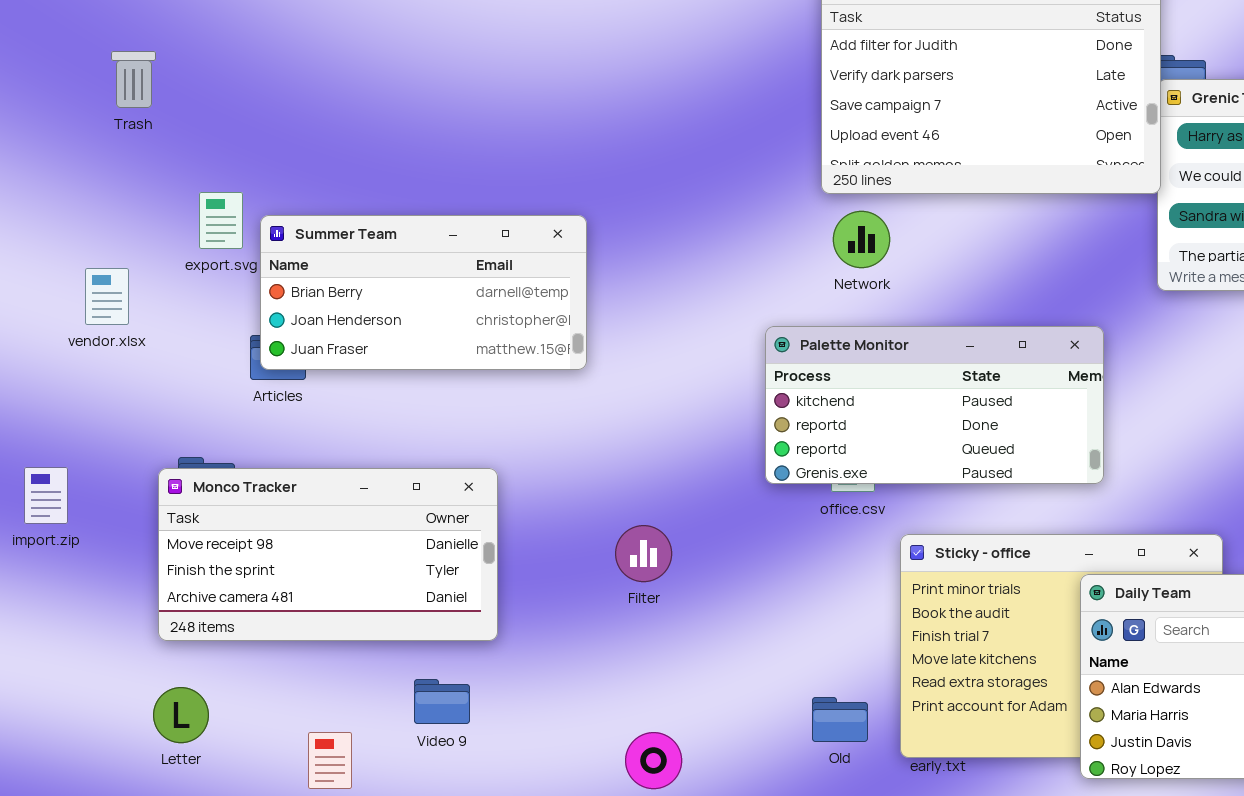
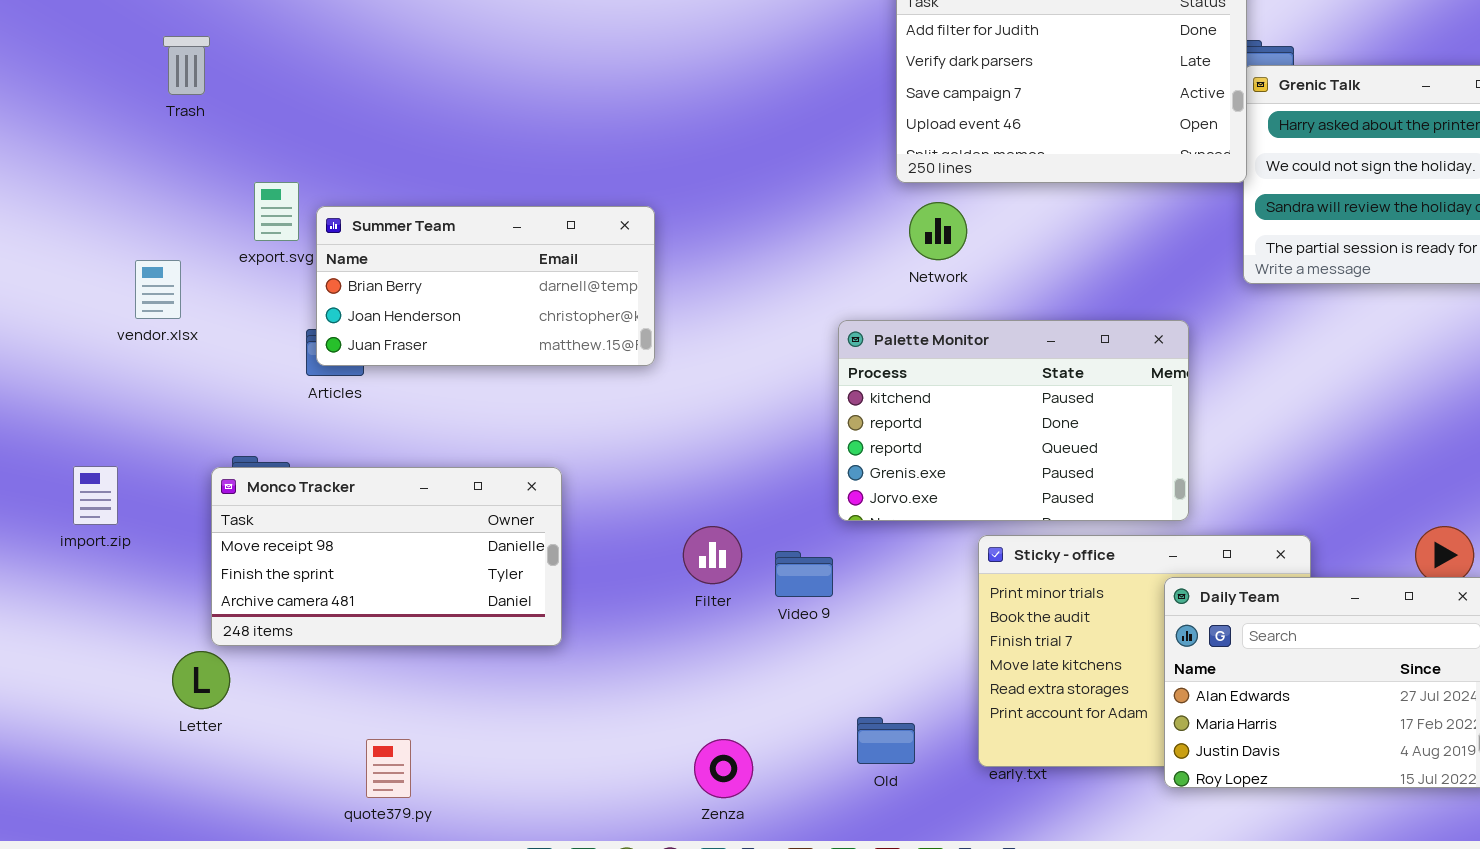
Palette Monitor: [765,326,1104,484] -> [838,320,1189,521], resized
Video 9: [414,679,470,724] -> [775,551,833,597], moved
Letter: [153,687,209,743] -> [172,651,230,709], moved
Old: [812,697,868,742] -> [857,717,915,764], moved

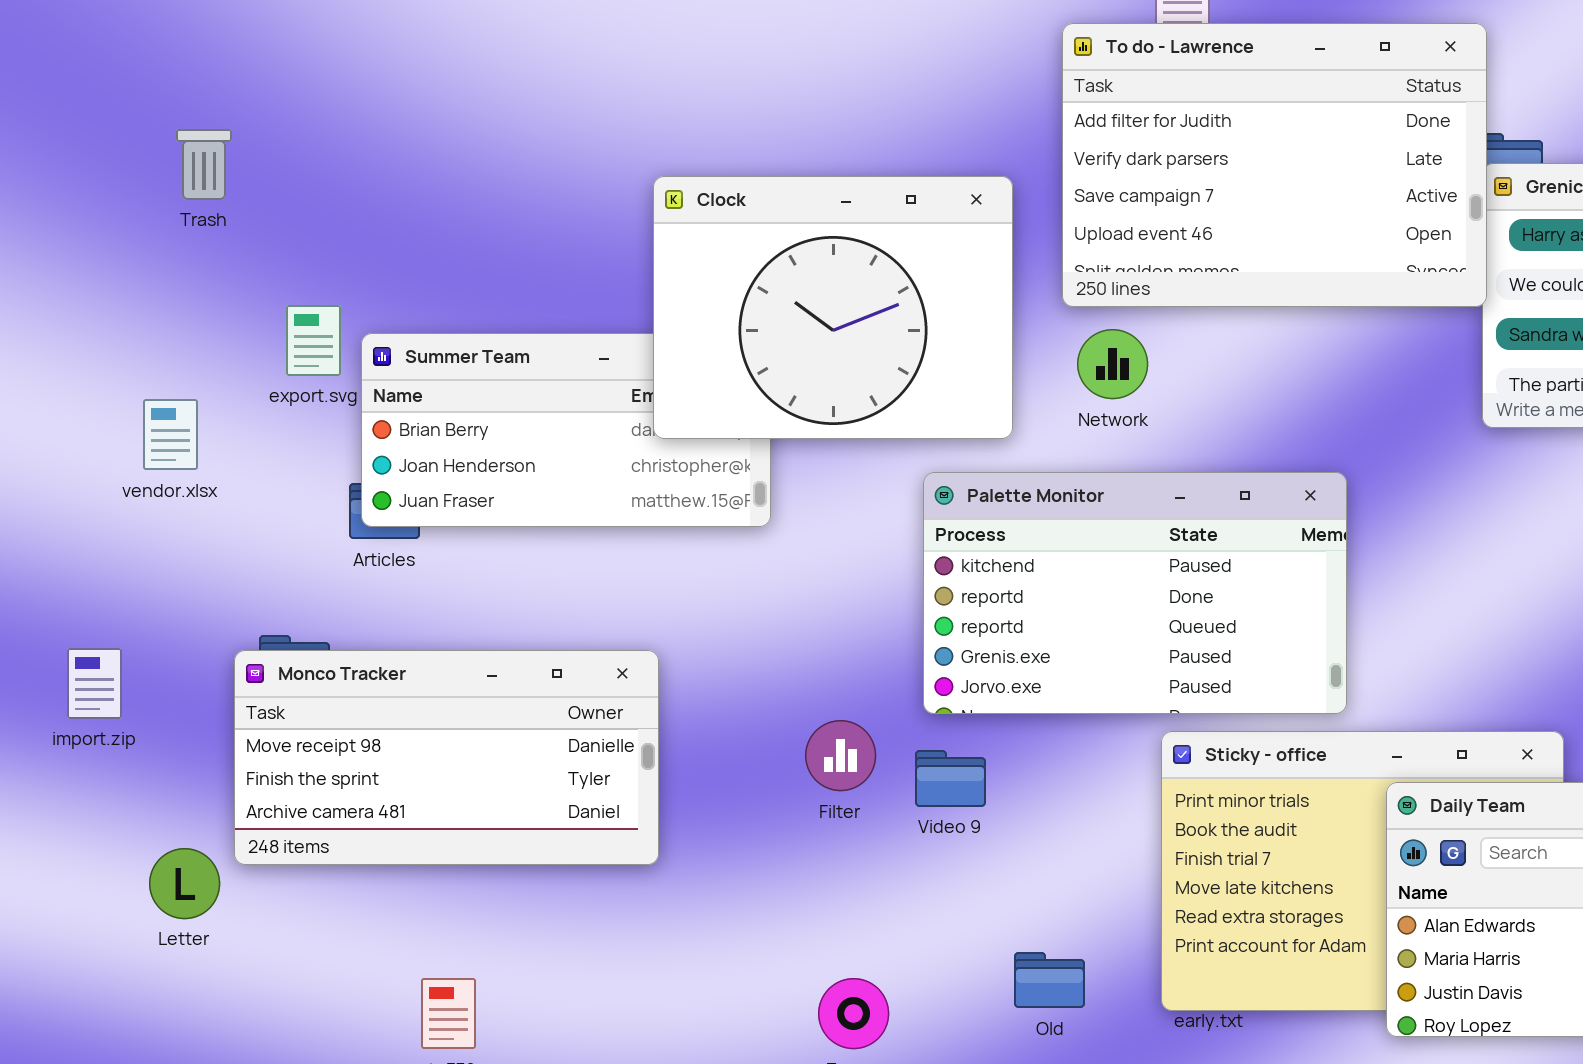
Clock: none -> [653,176,1013,439], opened
Palette Monitor: [838,320,1189,521] -> [923,472,1347,714], moved
Letter: [172,651,230,709] -> [149,848,220,919], moved

